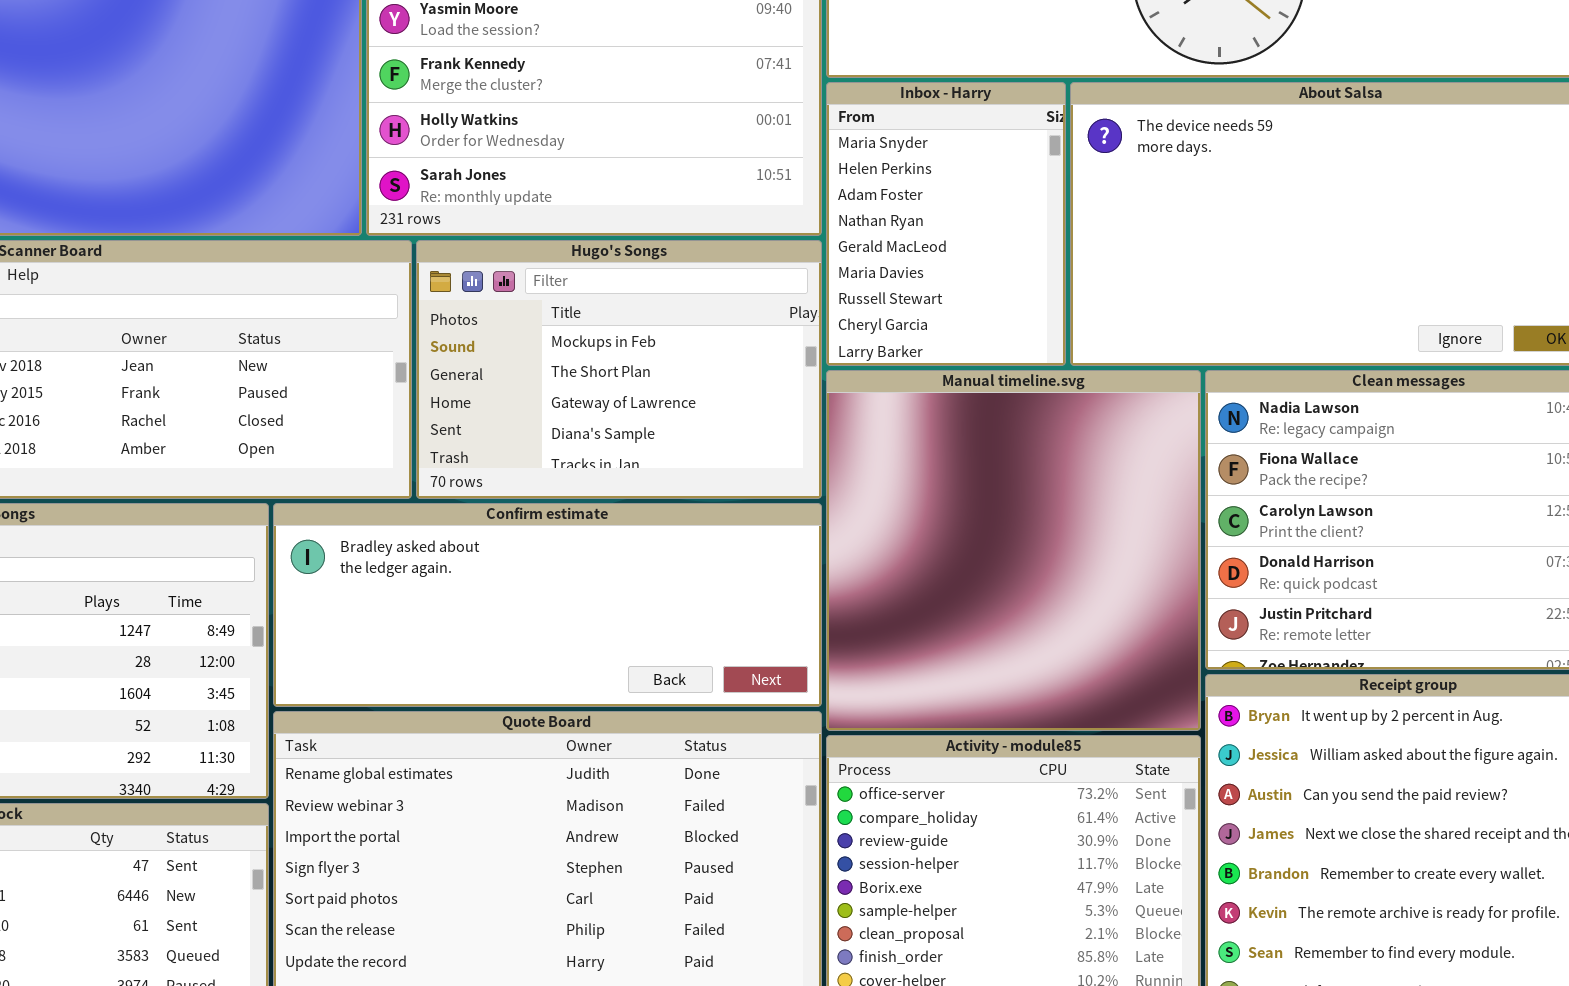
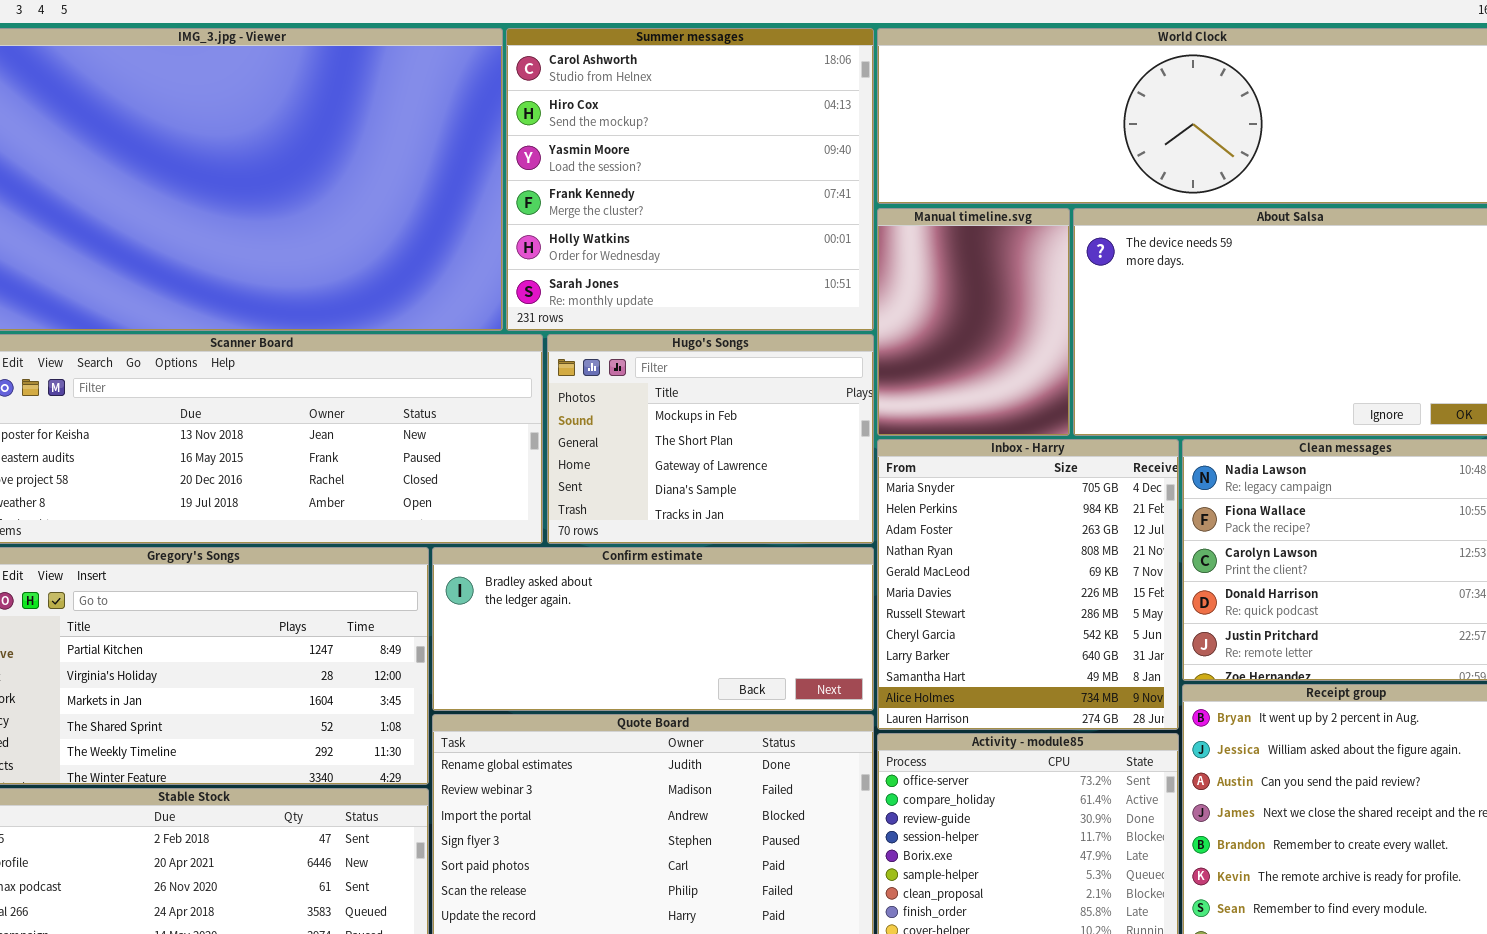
Inbox - Harry: [826,82,1066,366] -> [877,439,1179,730], moved, resized
Manual timeline.svg: [826,370,1201,731] -> [877,208,1070,436], moved, resized

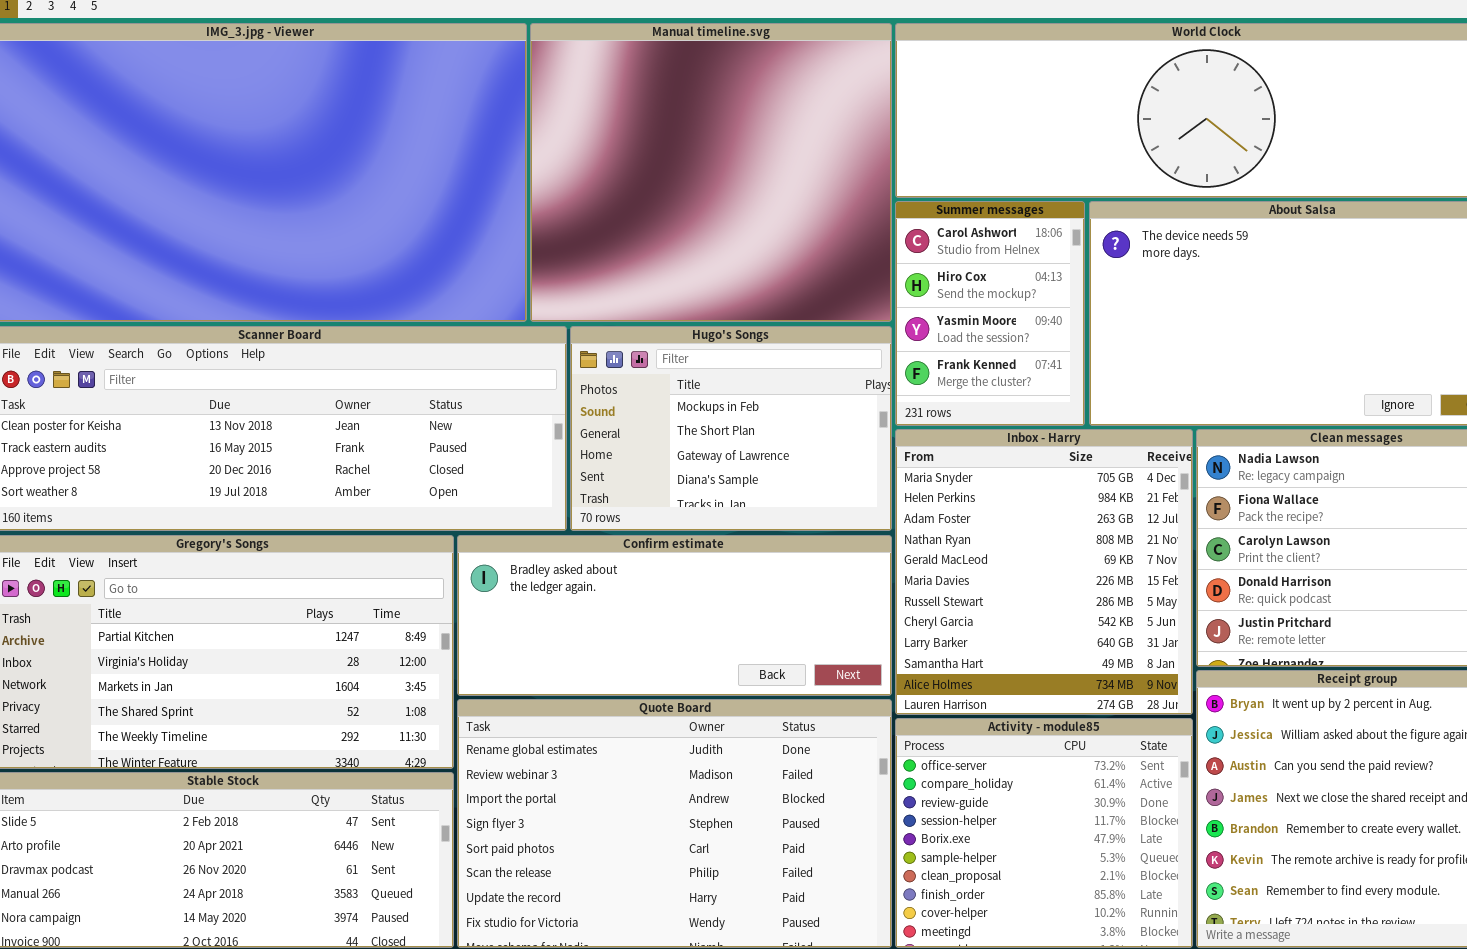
Summer messages: [506,28,874,331] -> [895,201,1085,426], moved, resized
Manual timeline.svg: [877,208,1070,436] -> [530,23,892,322], moved, resized

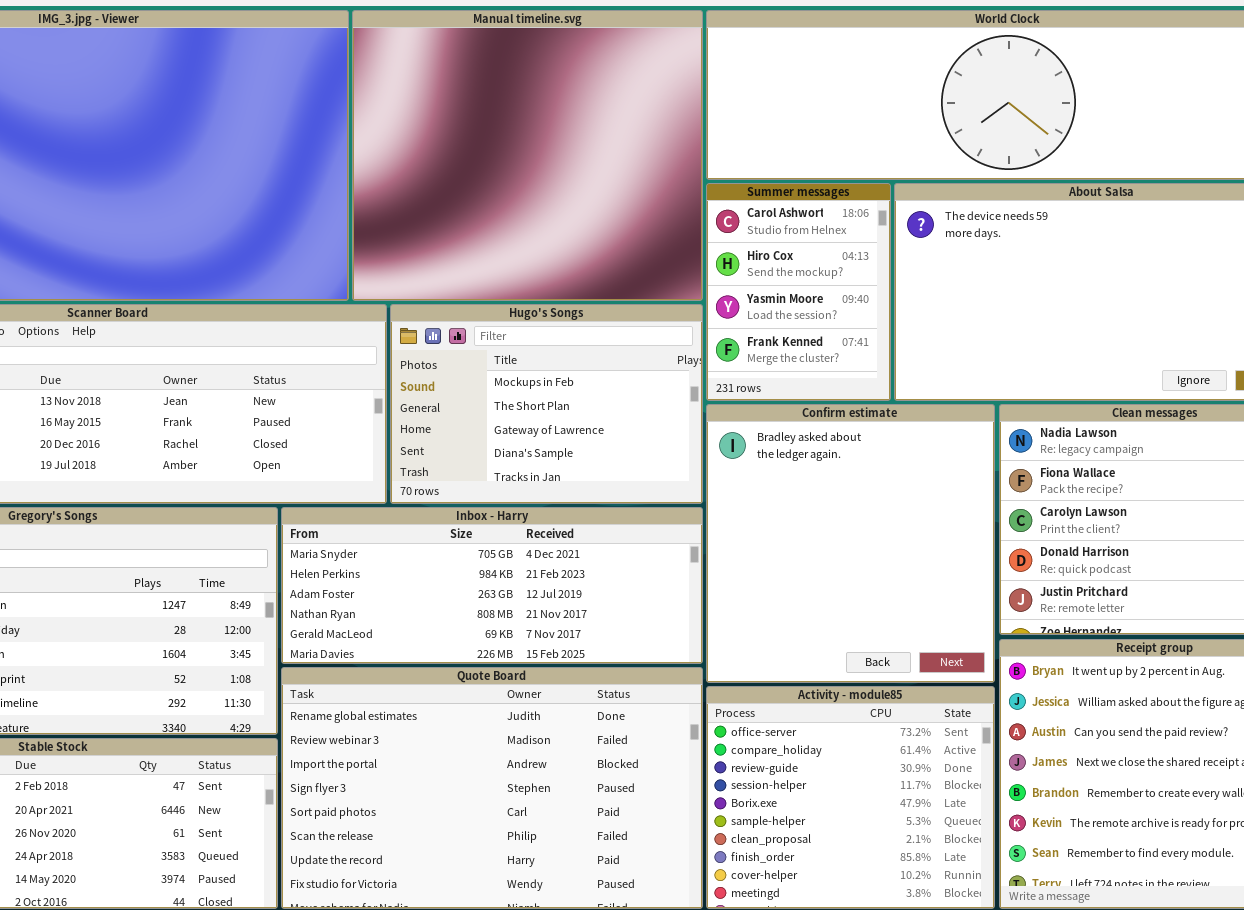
Inbox - Harry: [895,429,1193,715] -> [281,507,703,664], moved, resized
Confirm estimate: [457,535,892,696] -> [706,404,995,683], moved, resized

